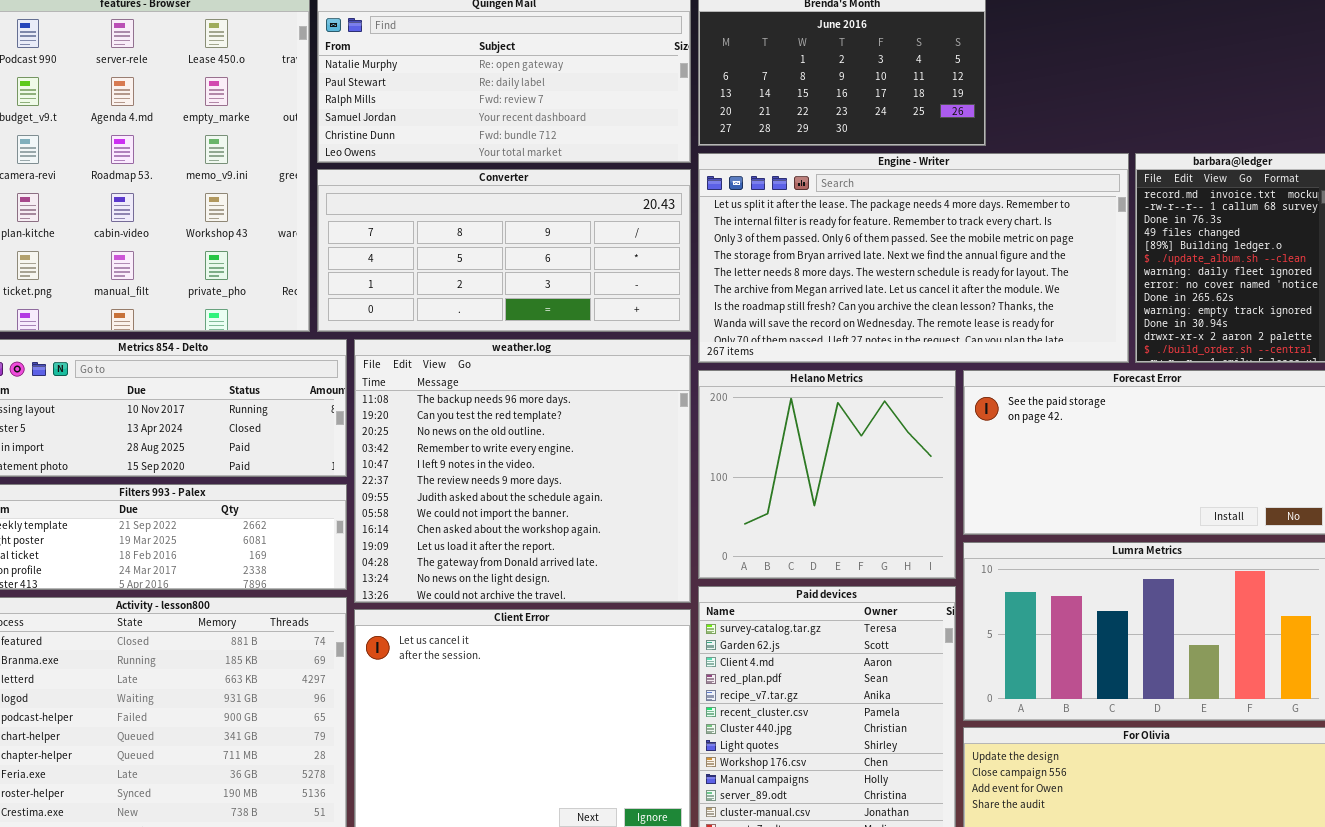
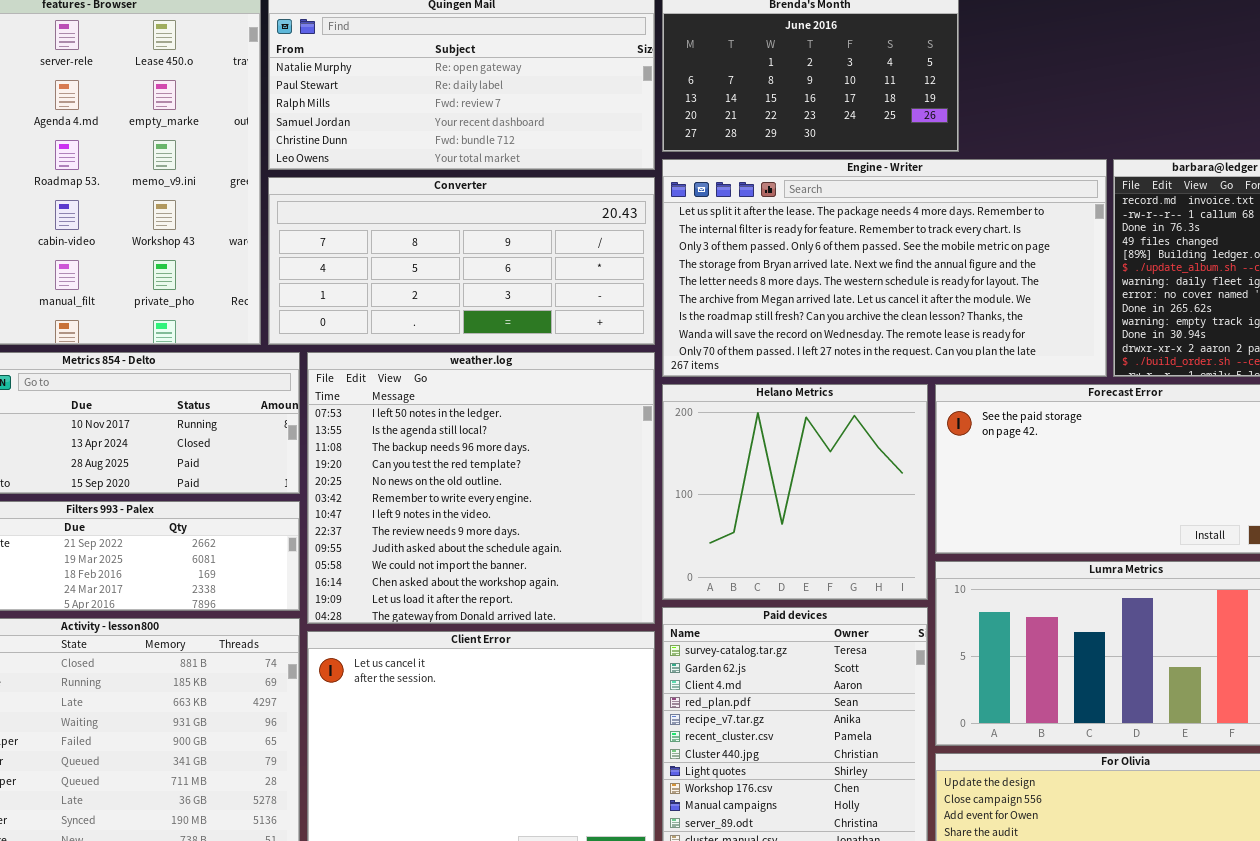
weather.log: [354,339,691,603] -> [307,352,655,624], scrolled up 2 rows

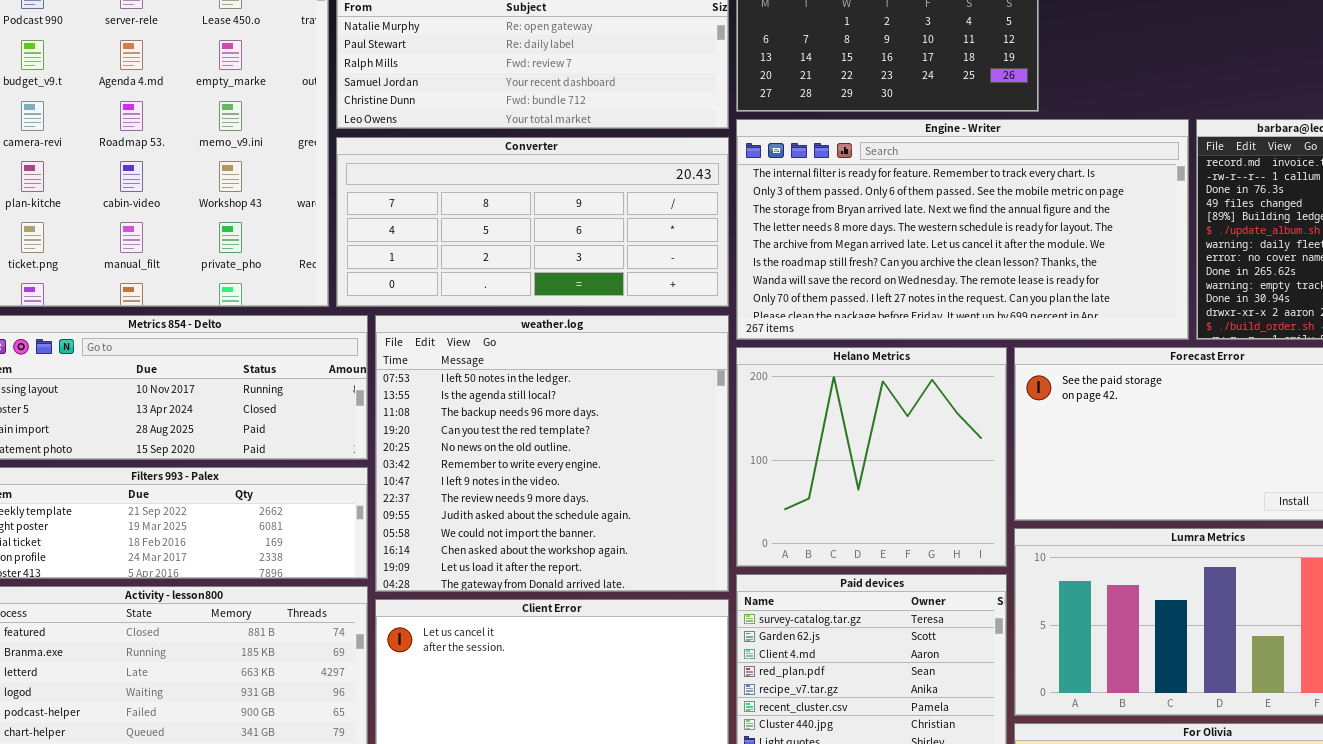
Engine - Writer: [662,159,1107,377] -> [736,119,1189,340], scrolled down 1 row

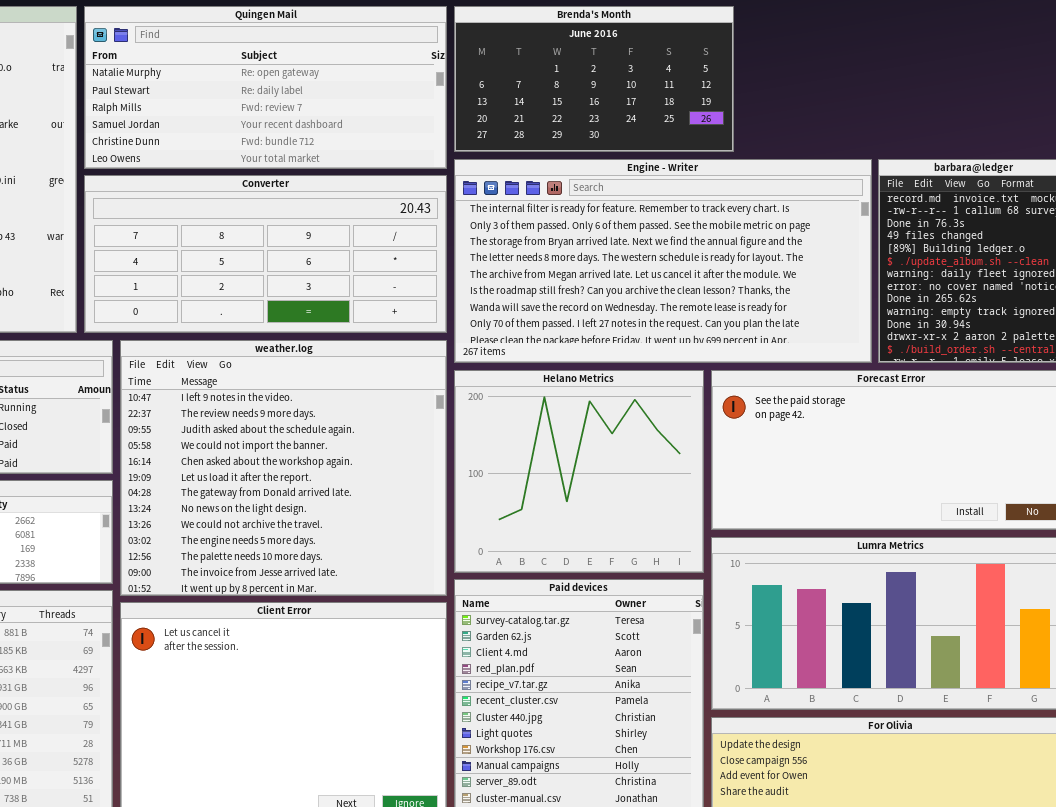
weather.log: [375,315,729,592] -> [120,340,447,596], scrolled down 6 rows

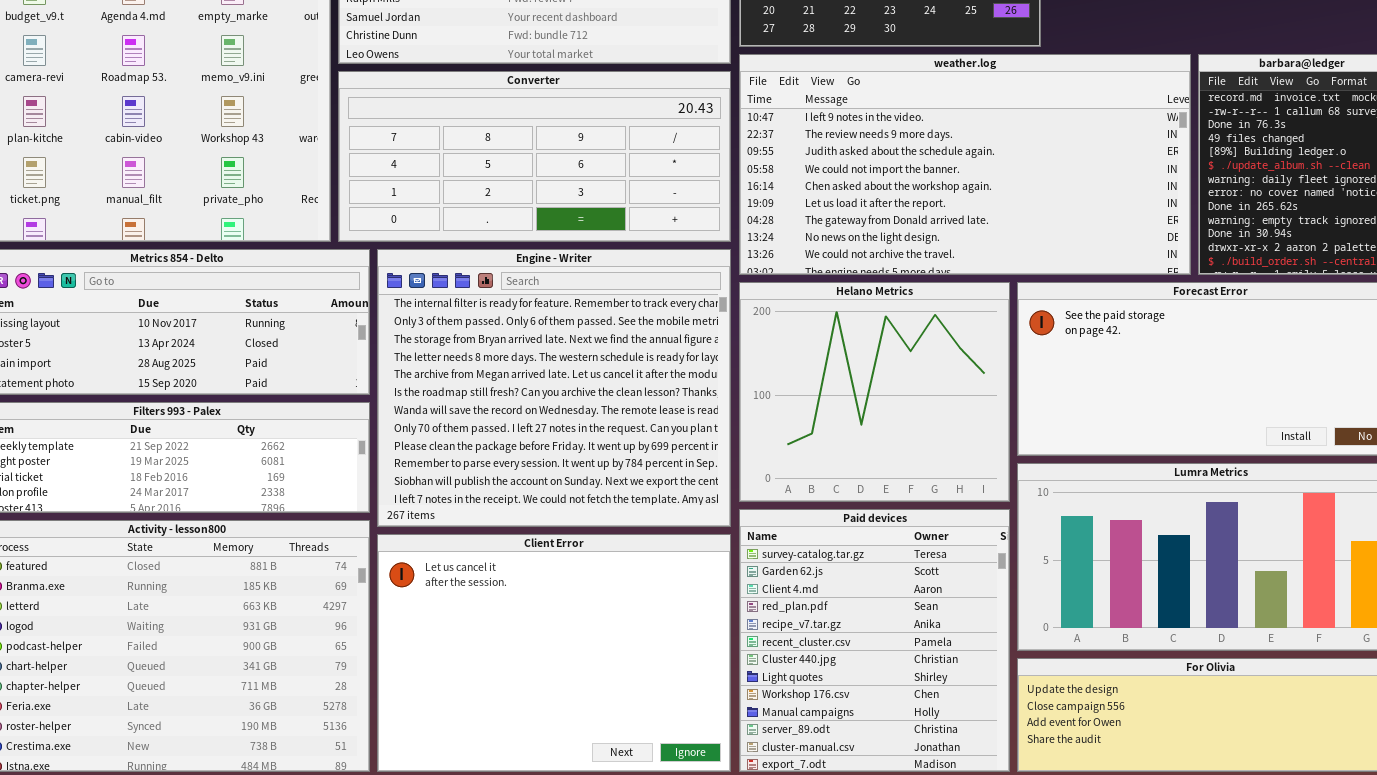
Engine - Writer: [454,159,872,363] -> [377,249,731,527], moved, resized
weather.log: [120,340,447,596] -> [739,54,1191,275], moved, resized

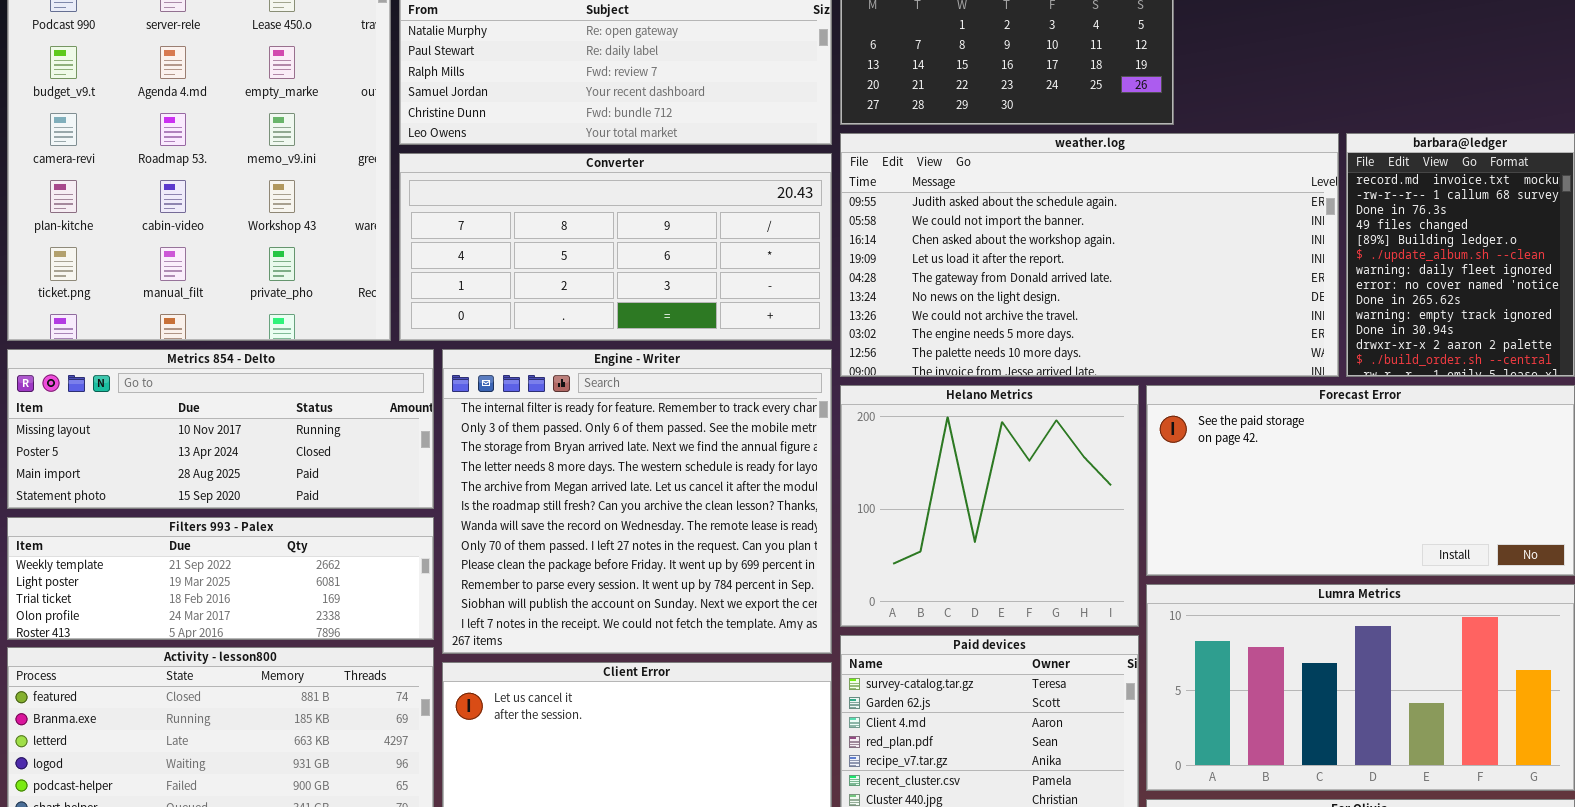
weather.log: [739,54,1191,275] -> [840,133,1339,377], scrolled down 2 rows

